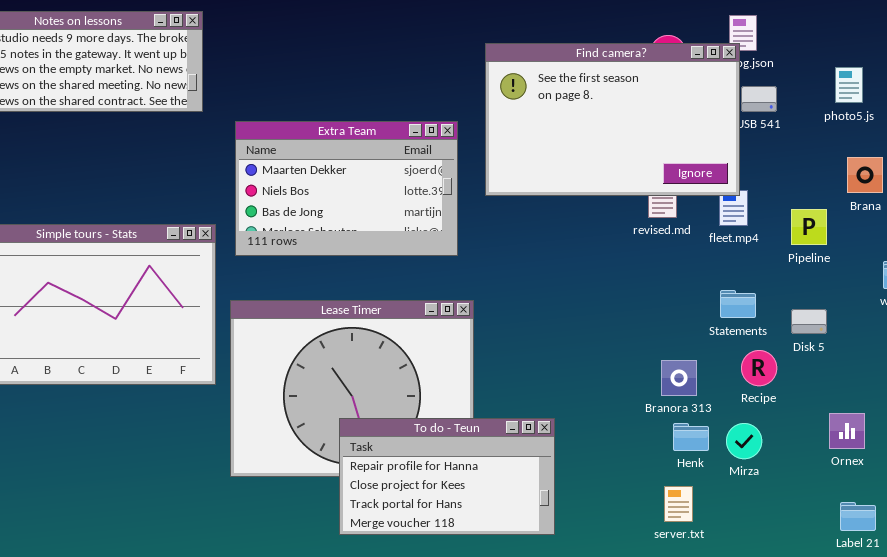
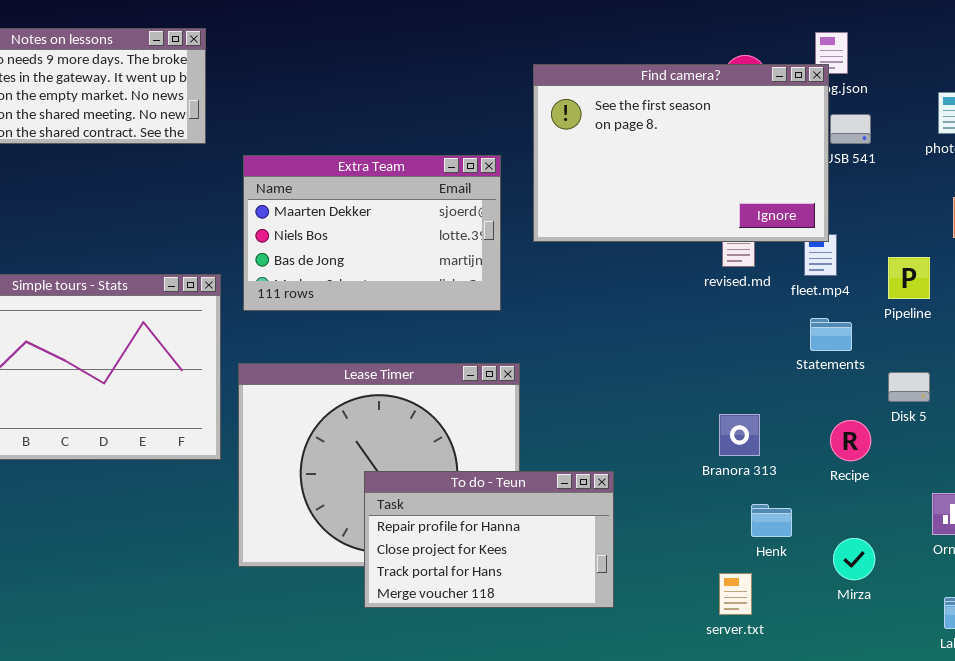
Statements: [720,290,756,318] -> [810,318,852,351], moved
Branora 313: [661,360,697,396] -> [719,414,760,456], moved
To do - Teun: [339,418,555,535] -> [364,471,614,608], moved
Mirza: [726,423,762,459] -> [833,538,875,580], moved
server.txt: [664,486,693,522] -> [719,573,752,615], moved

